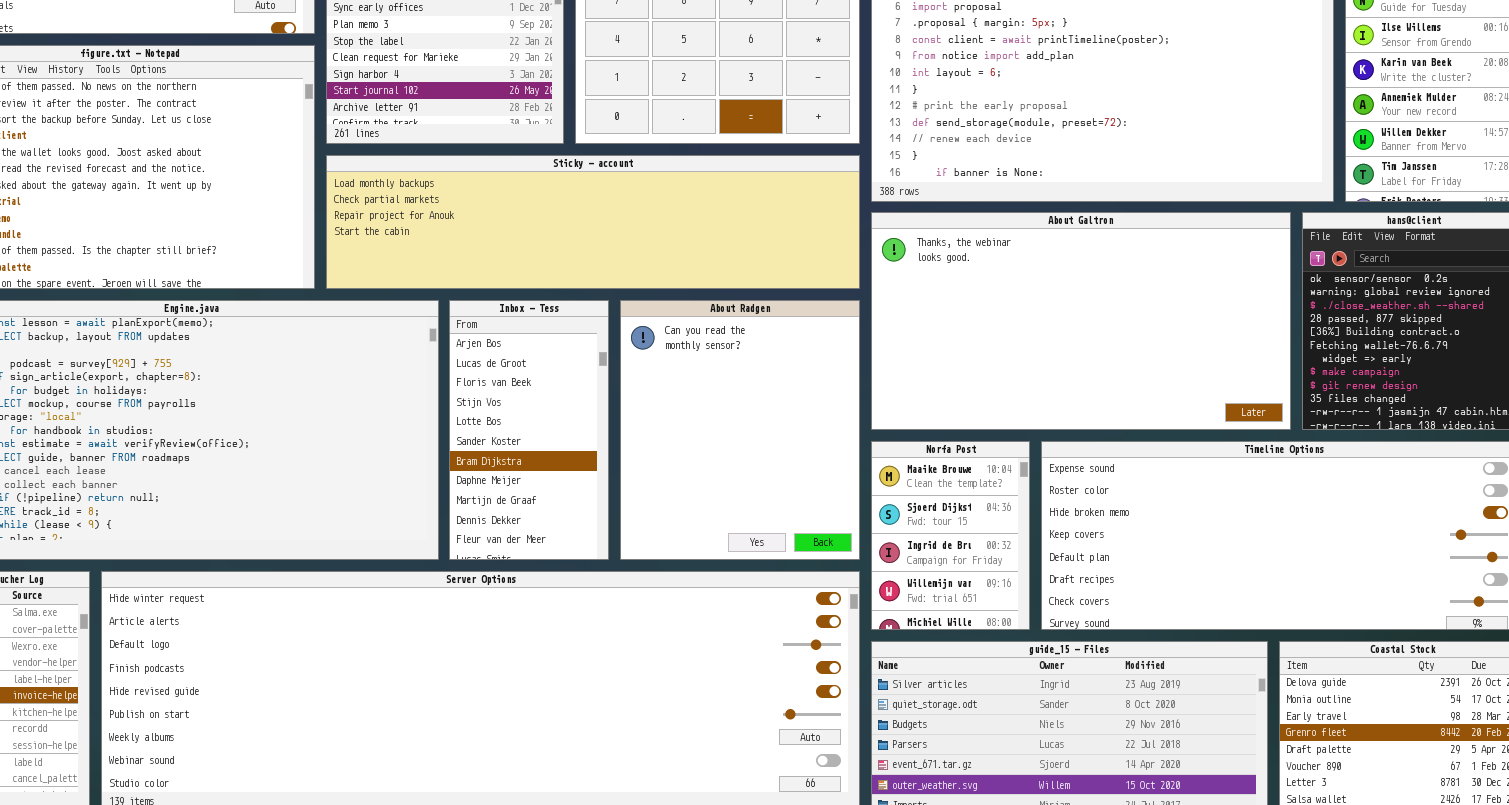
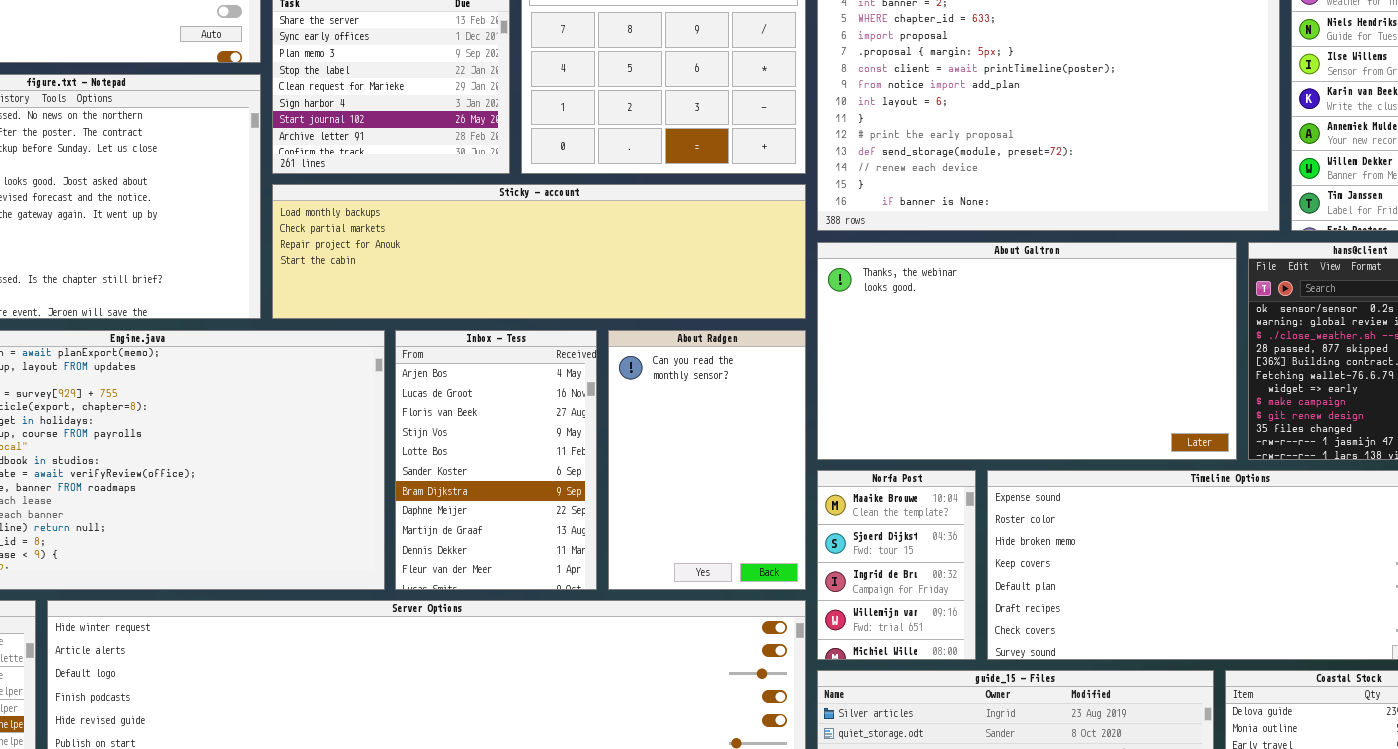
Inbox - Tess: [449,300,609,560] -> [395,330,597,590], resized
About Radgen: [620,300,860,560] -> [608,330,806,590], resized

